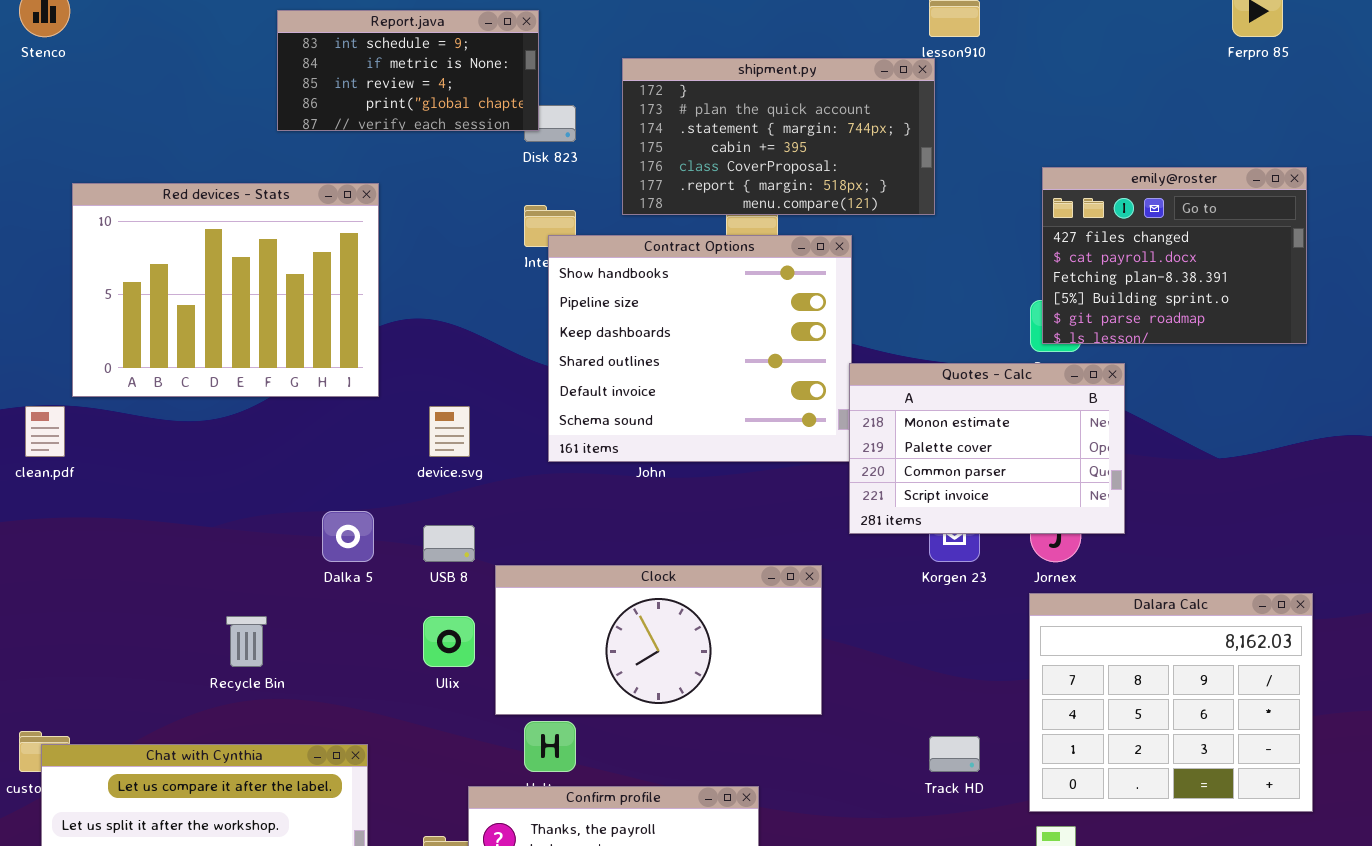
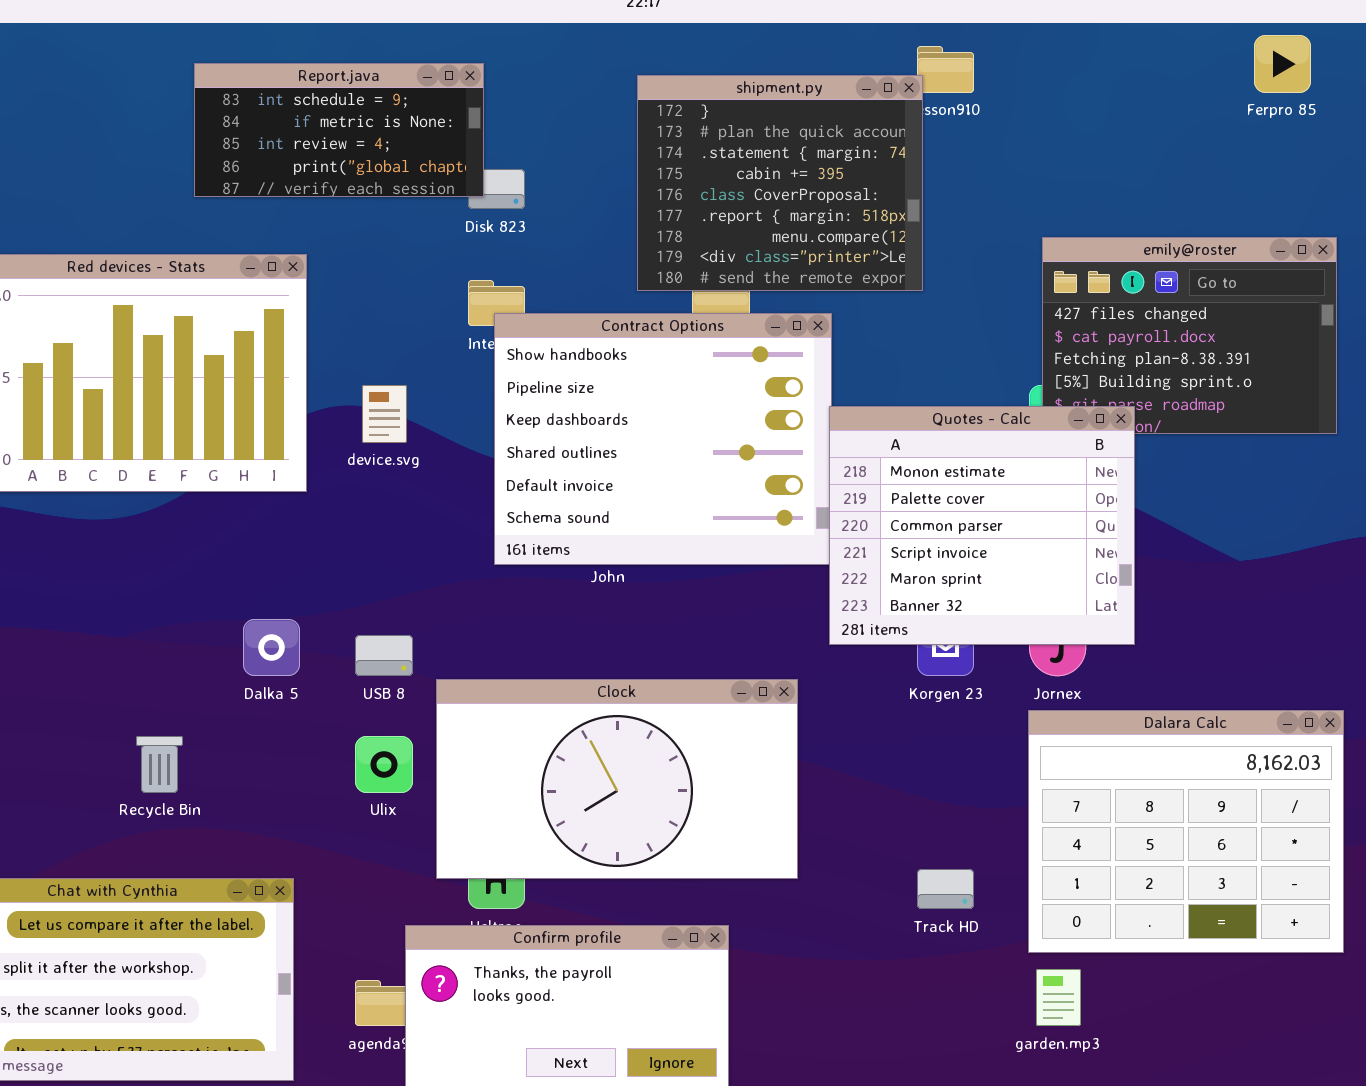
shipment.py: [622,58,935,215] -> [637,75,923,291], resized
Quotes - Calc: [849,363,1125,534] -> [829,406,1135,645], resized
device.svg: [429,406,470,457] -> [362,385,407,443], moved
Clock: [495,565,822,715] -> [436,679,798,879], resized

